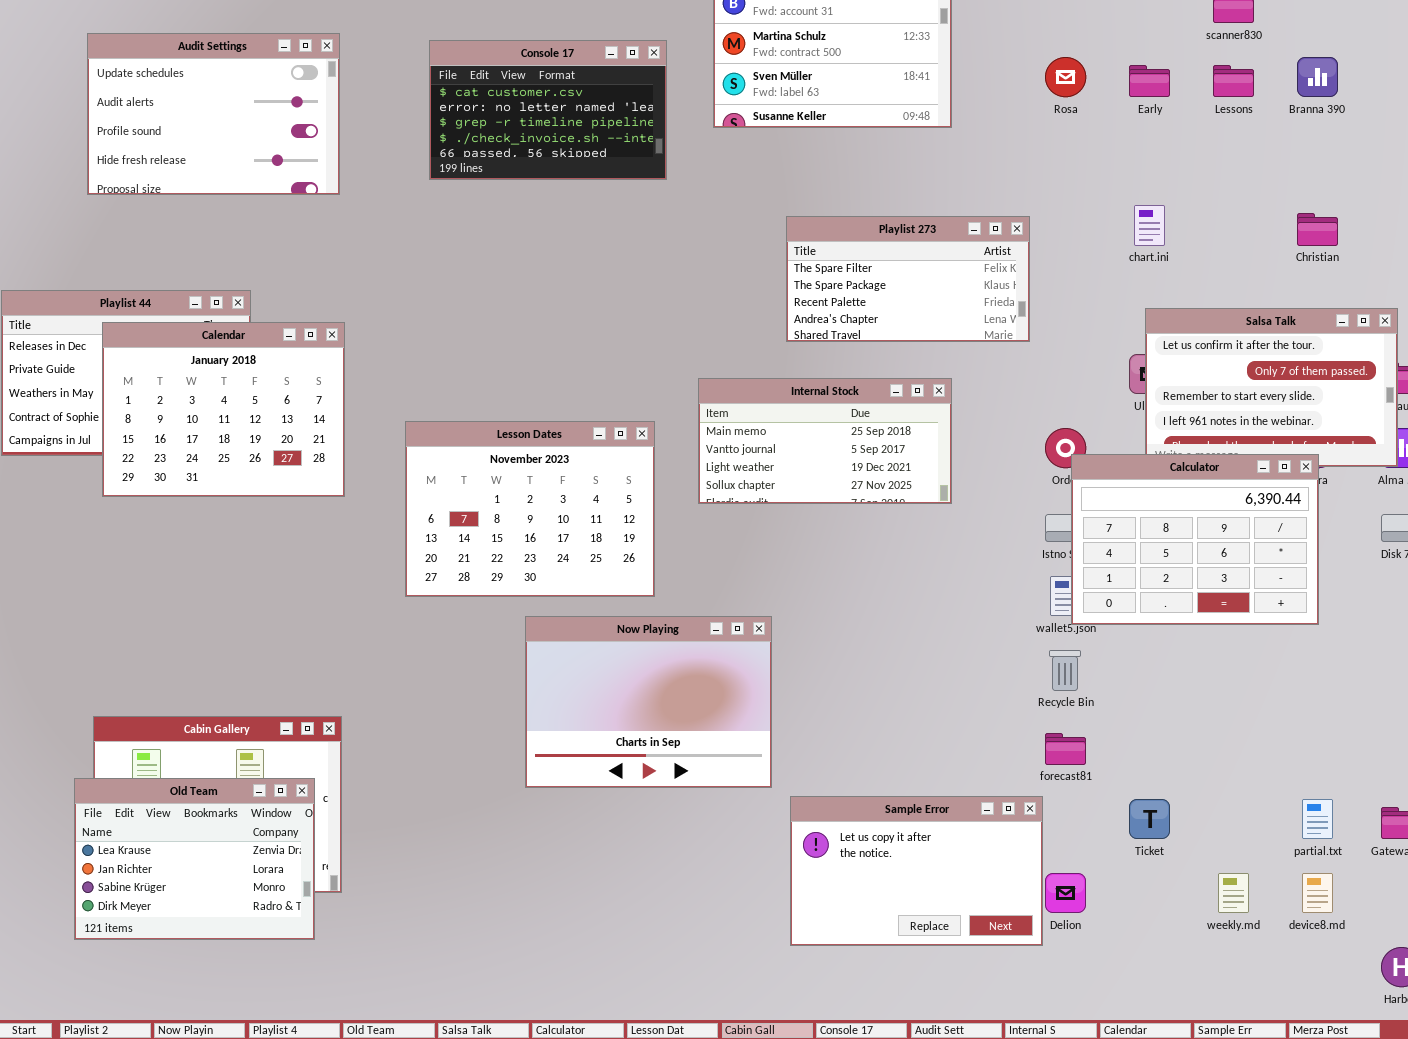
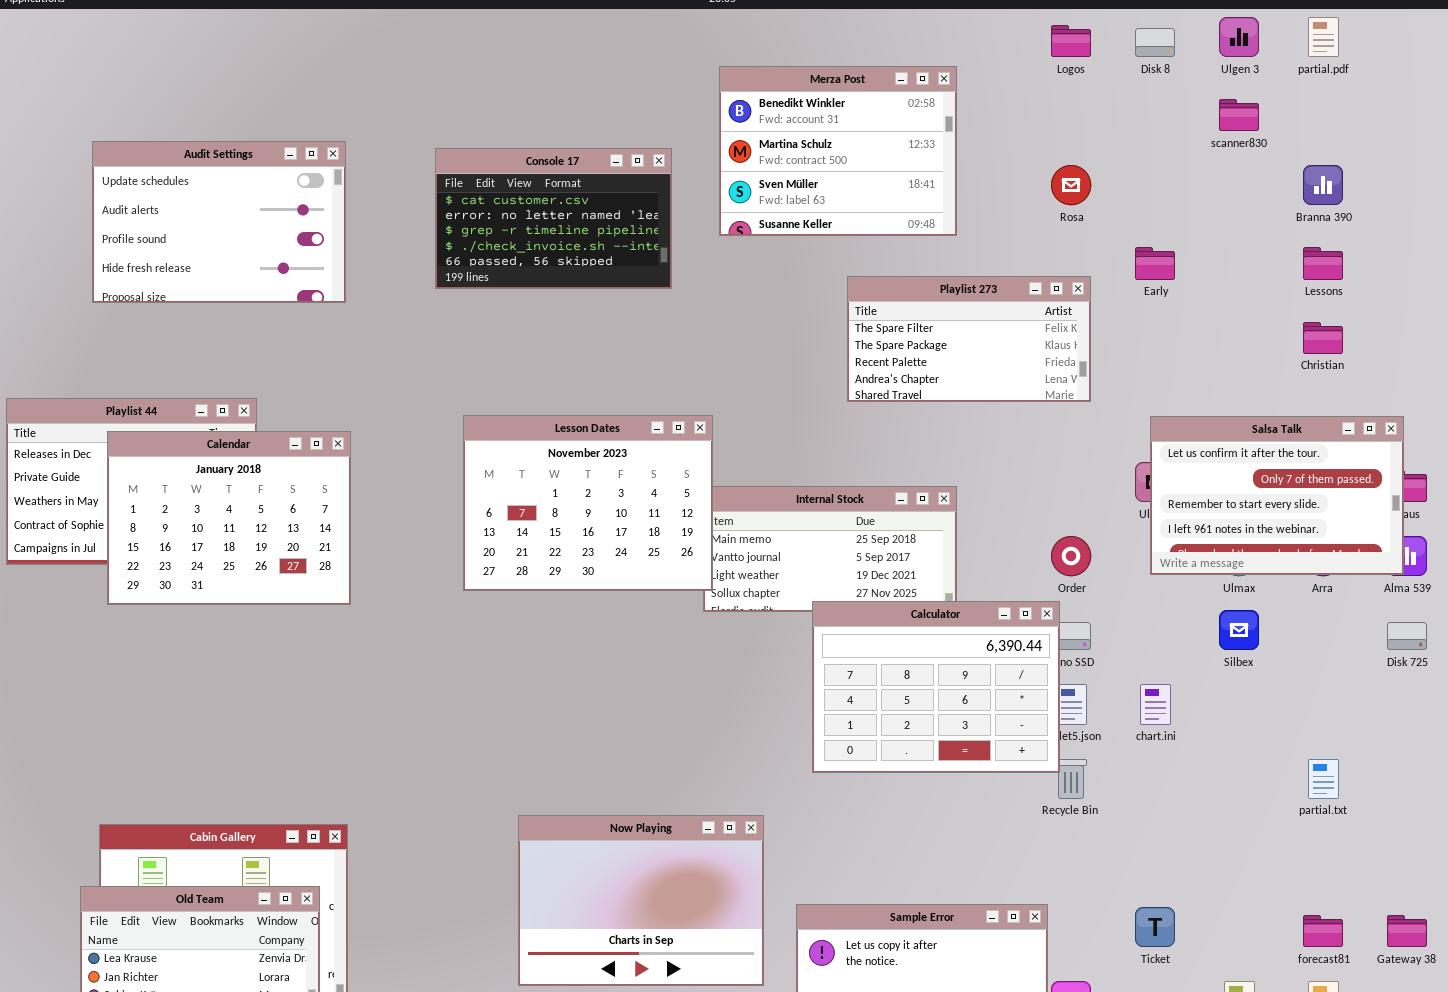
Early: [1129,65,1170,97] -> [1135,247,1175,280], moved
Lessons: [1213,65,1254,97] -> [1303,247,1343,280], moved
chart.ini: [1134,205,1165,246] -> [1140,684,1171,725], moved
Playlist 273: [786,216,1030,342] -> [847,276,1091,402], moved
Lesson Dates: [405,421,655,597] -> [463,415,713,591], moved
Calculator: [1071,454,1319,625] -> [812,601,1060,773], moved
Now Playing: [525,616,772,788] -> [518,815,764,986], moved
forecast81: [1045,733,1086,765] -> [1303,915,1343,947], moved
partial.txt: [1302,799,1333,839] -> [1308,759,1339,799], moved

